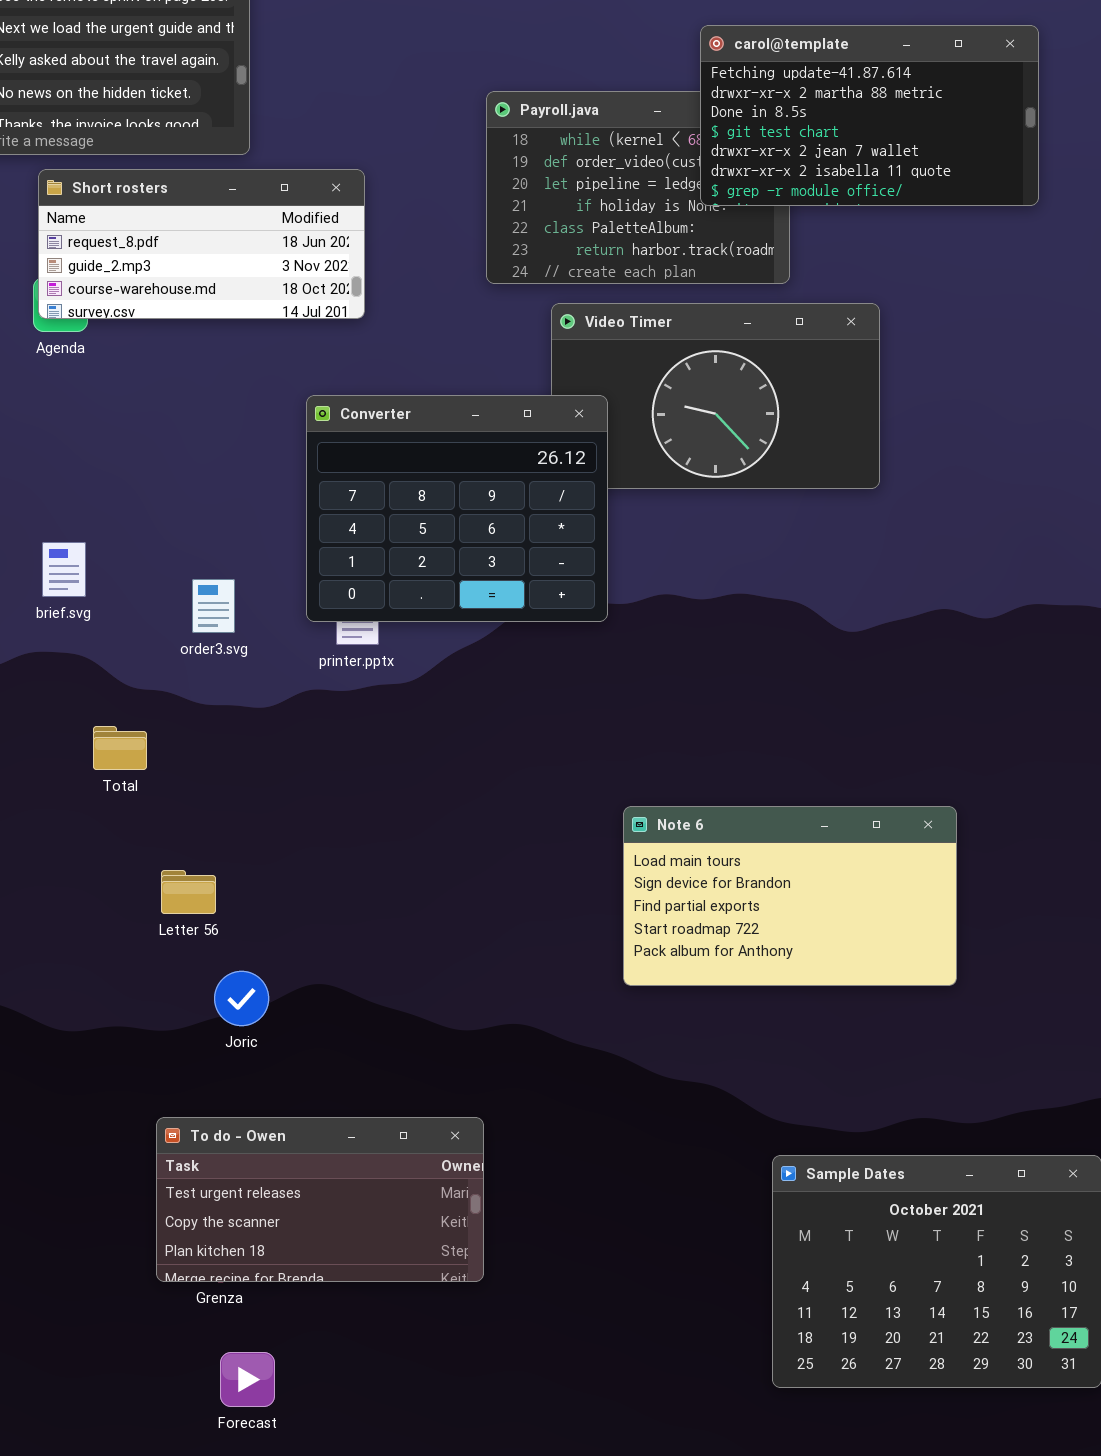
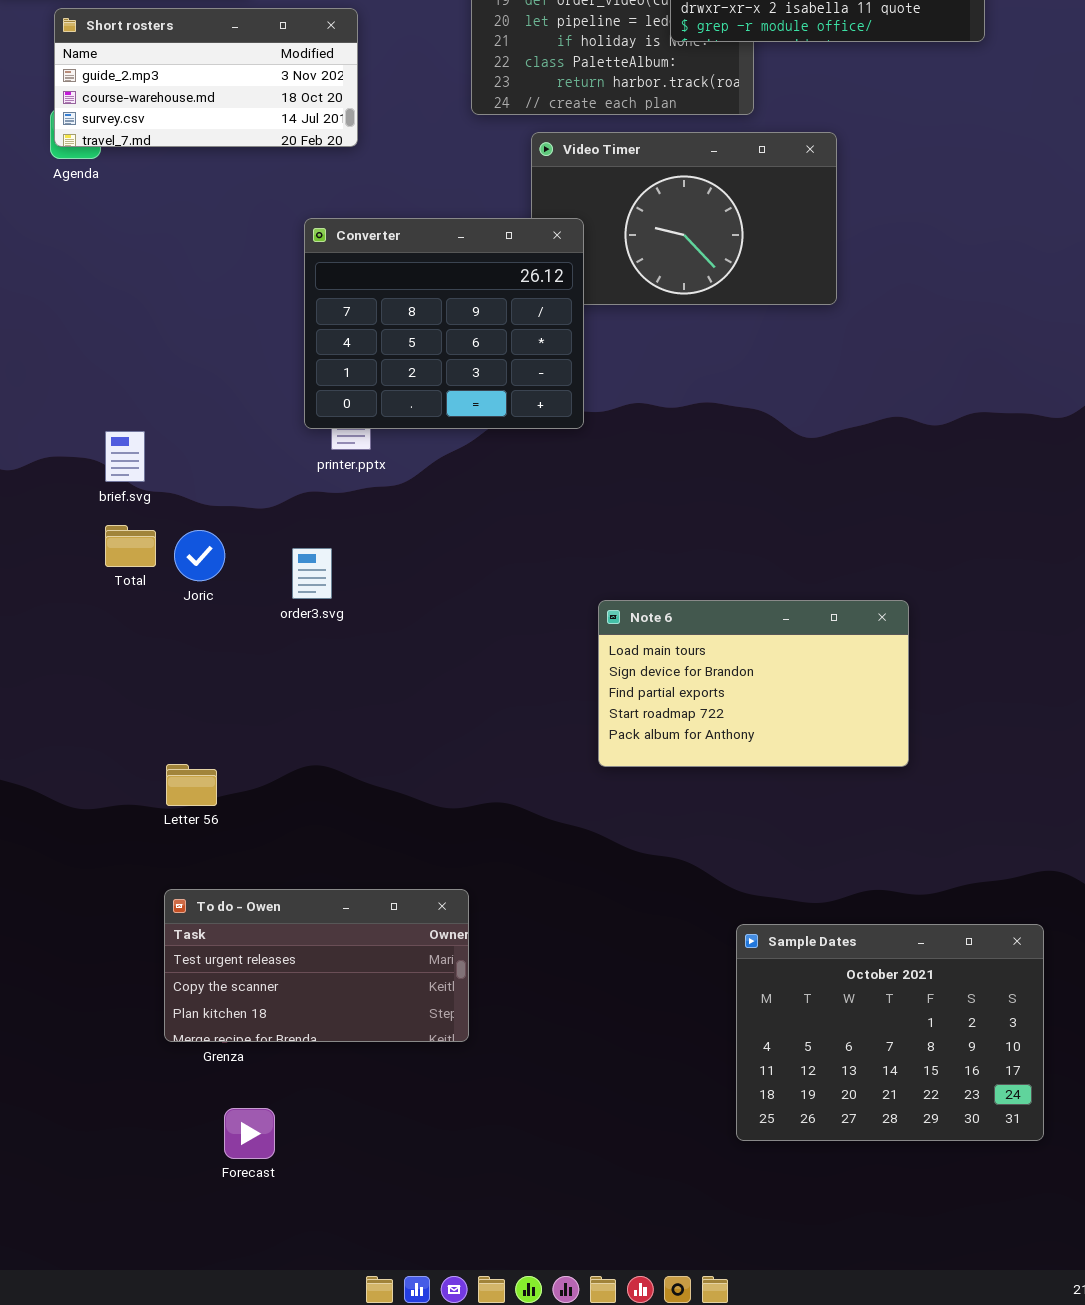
Short rosters: [38,169,365,319] -> [54,8,358,147], scrolled down 1 row
brief.svg: [42,542,86,597] -> [105,431,145,482], moved
order3.svg: [192,579,235,633] -> [292,548,332,599], moved
Letter 56: [161,870,216,914] -> [166,764,217,806], moved
Joric: [214,971,269,1026] -> [174,530,225,581], moved

